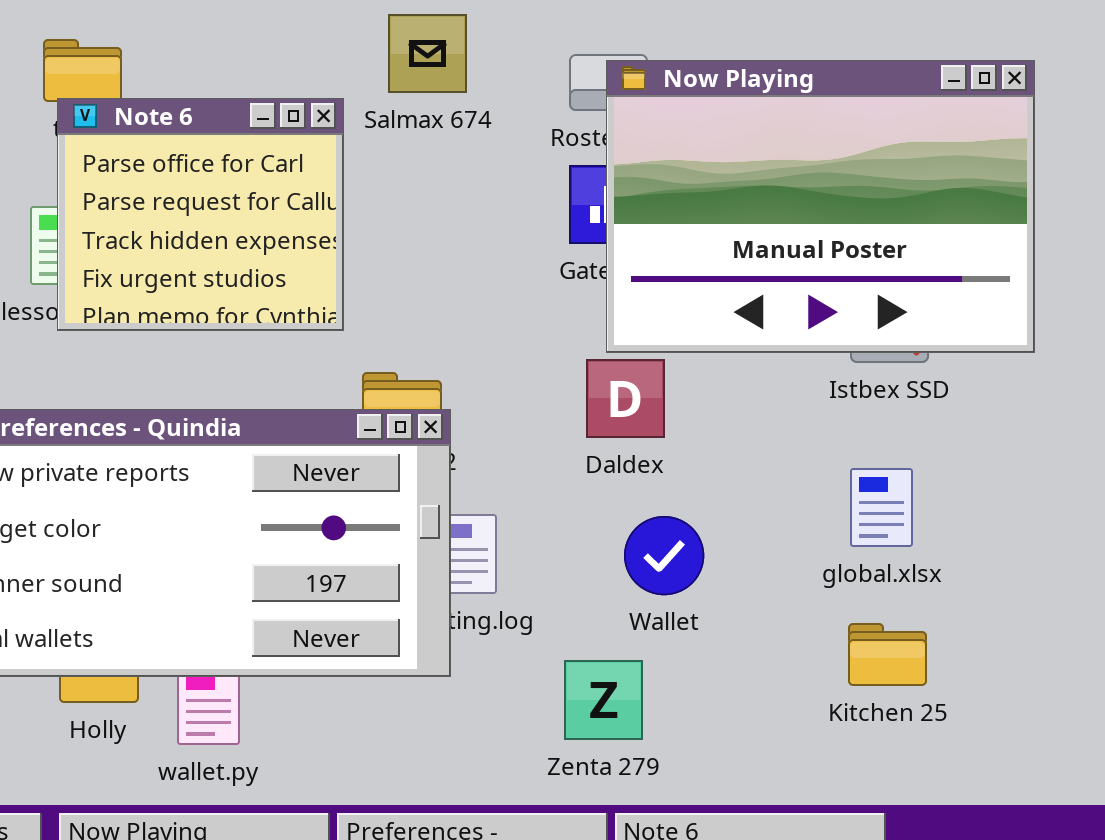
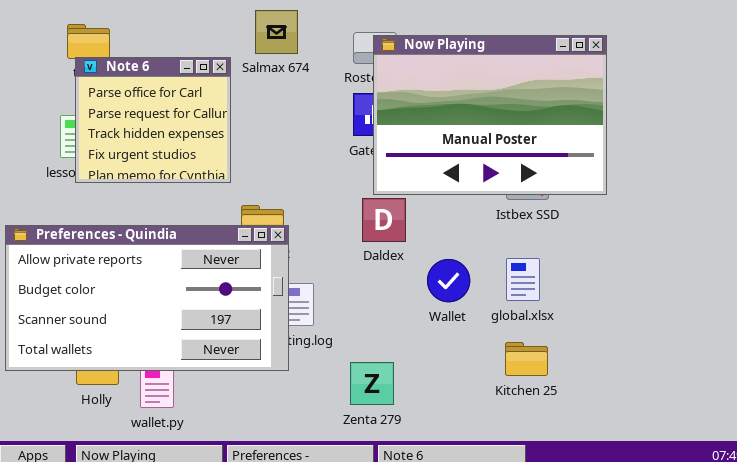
Wallet: [624,516,704,595] -> [427,259,470,302], moved

